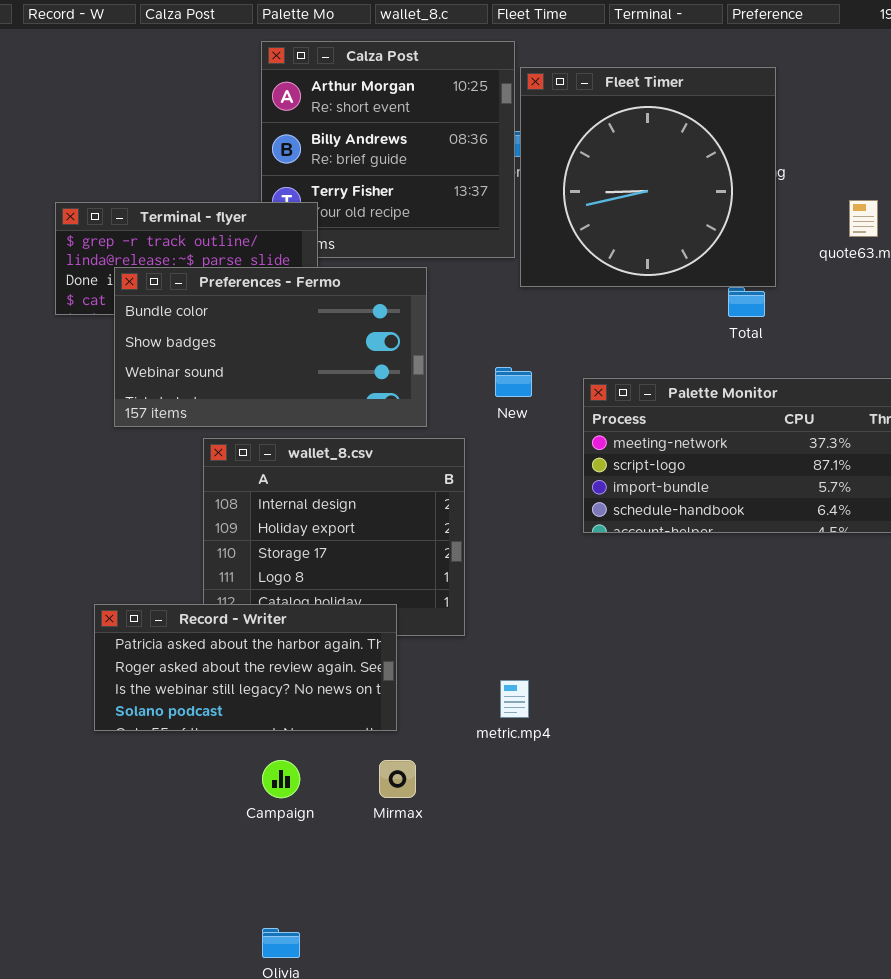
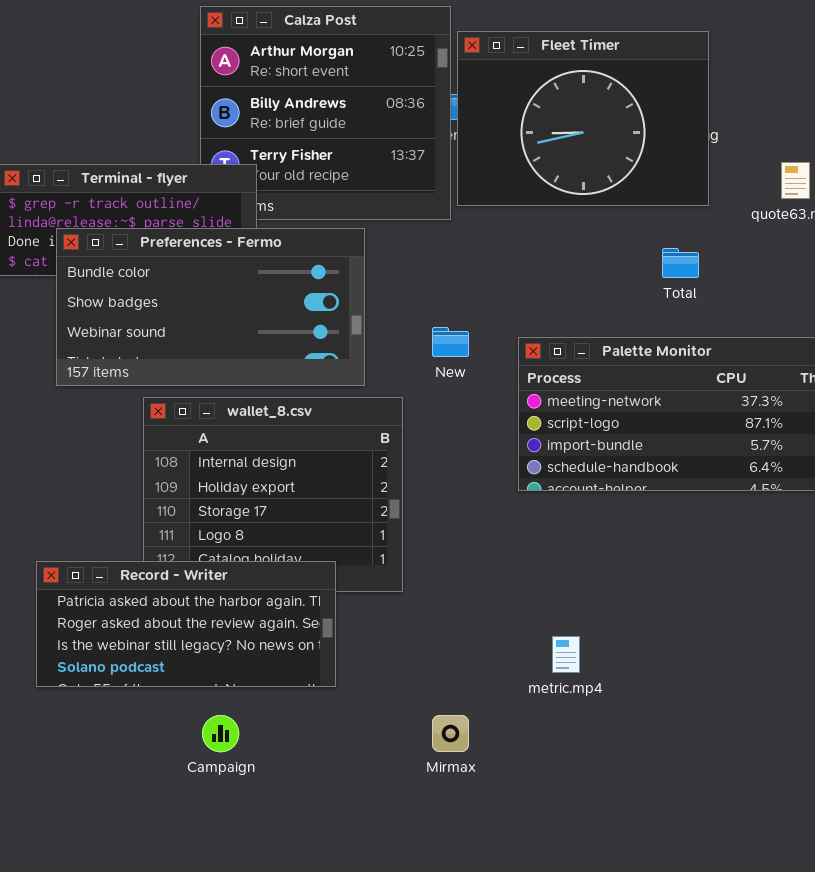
Fleet Timer: [520,67,776,287] -> [457,31,709,206], resized
metric.mp4: [500,680,529,718] -> [552,636,580,673], moved
Mirmax: [379,760,416,798] -> [432,715,469,752], moved

